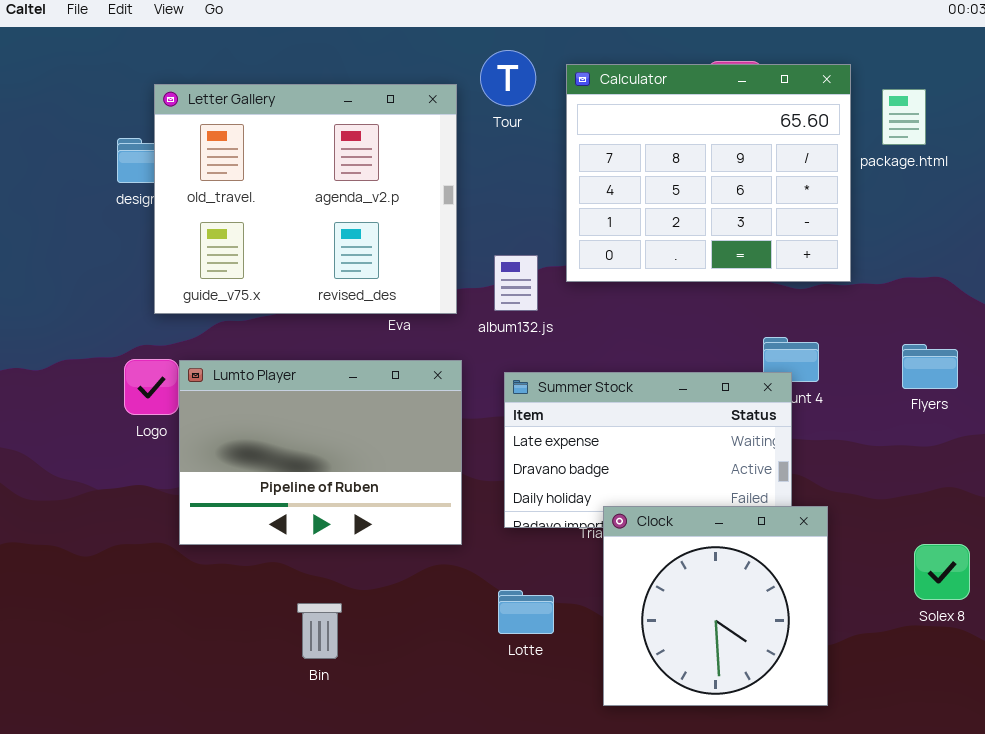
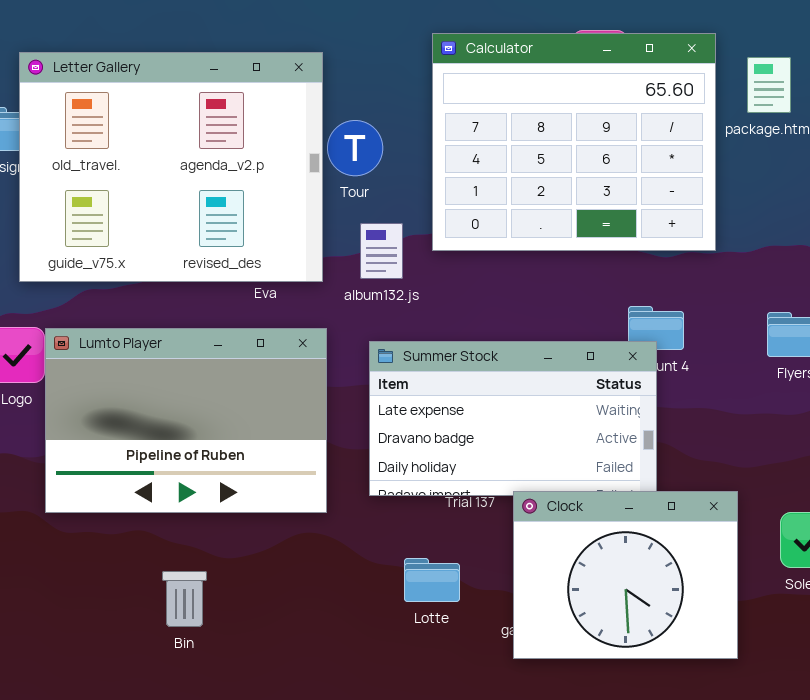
Tour: [480,50,536,106] -> [327,120,383,176], moved
Clock: [603,506,828,706] -> [513,491,738,659], moved, resized
Lotte: [498,590,554,634] -> [404,558,460,602], moved

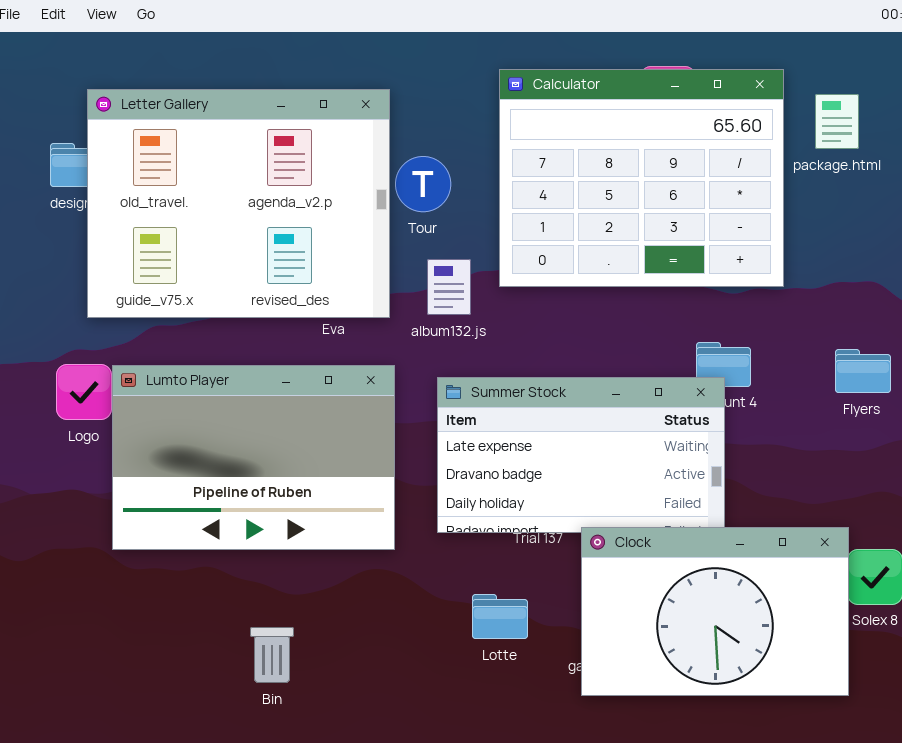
Clock: [513,491,738,659] -> [581,527,849,696], resized
Bin: [162,571,207,627] -> [250,627,294,683], moved

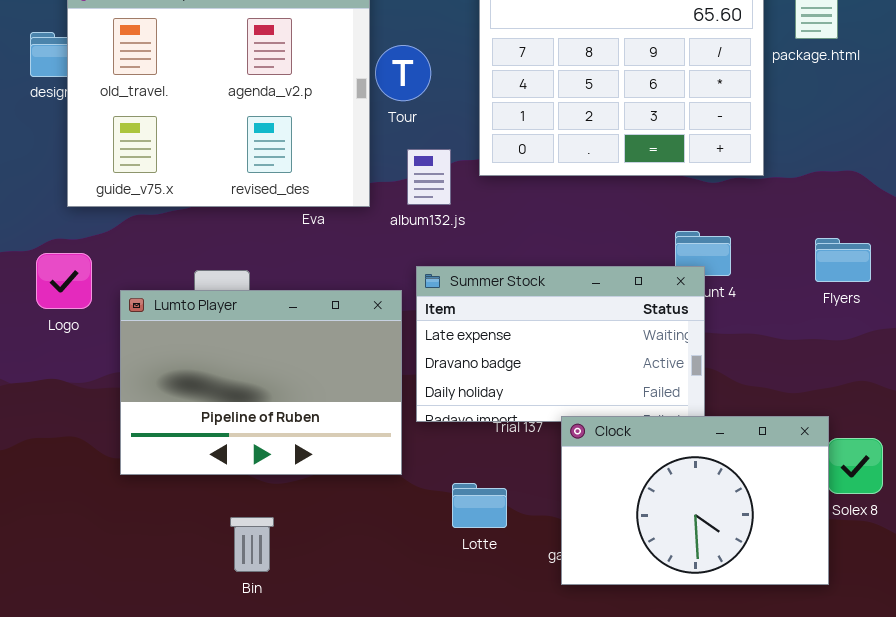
Lumto Player: [112,365,395,550] -> [120,290,402,475], moved

